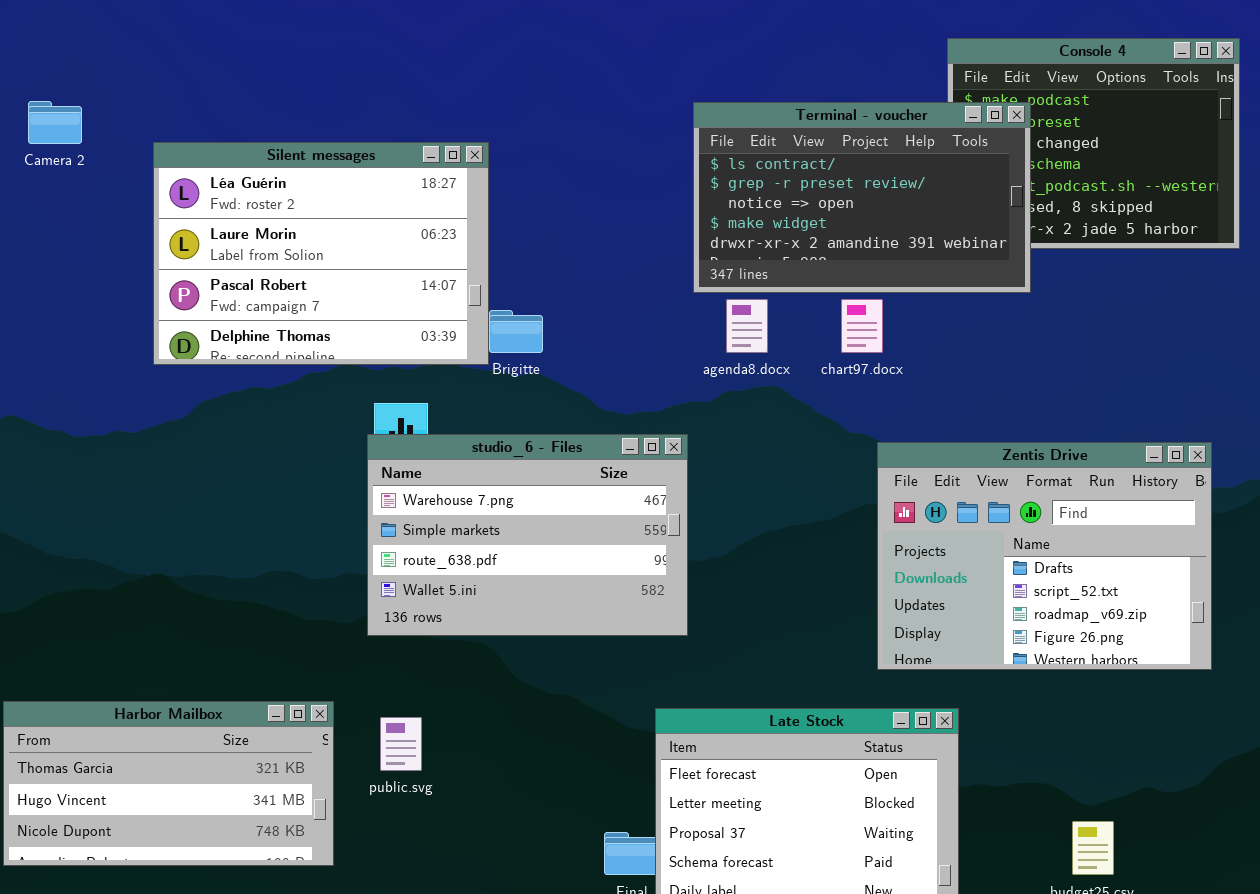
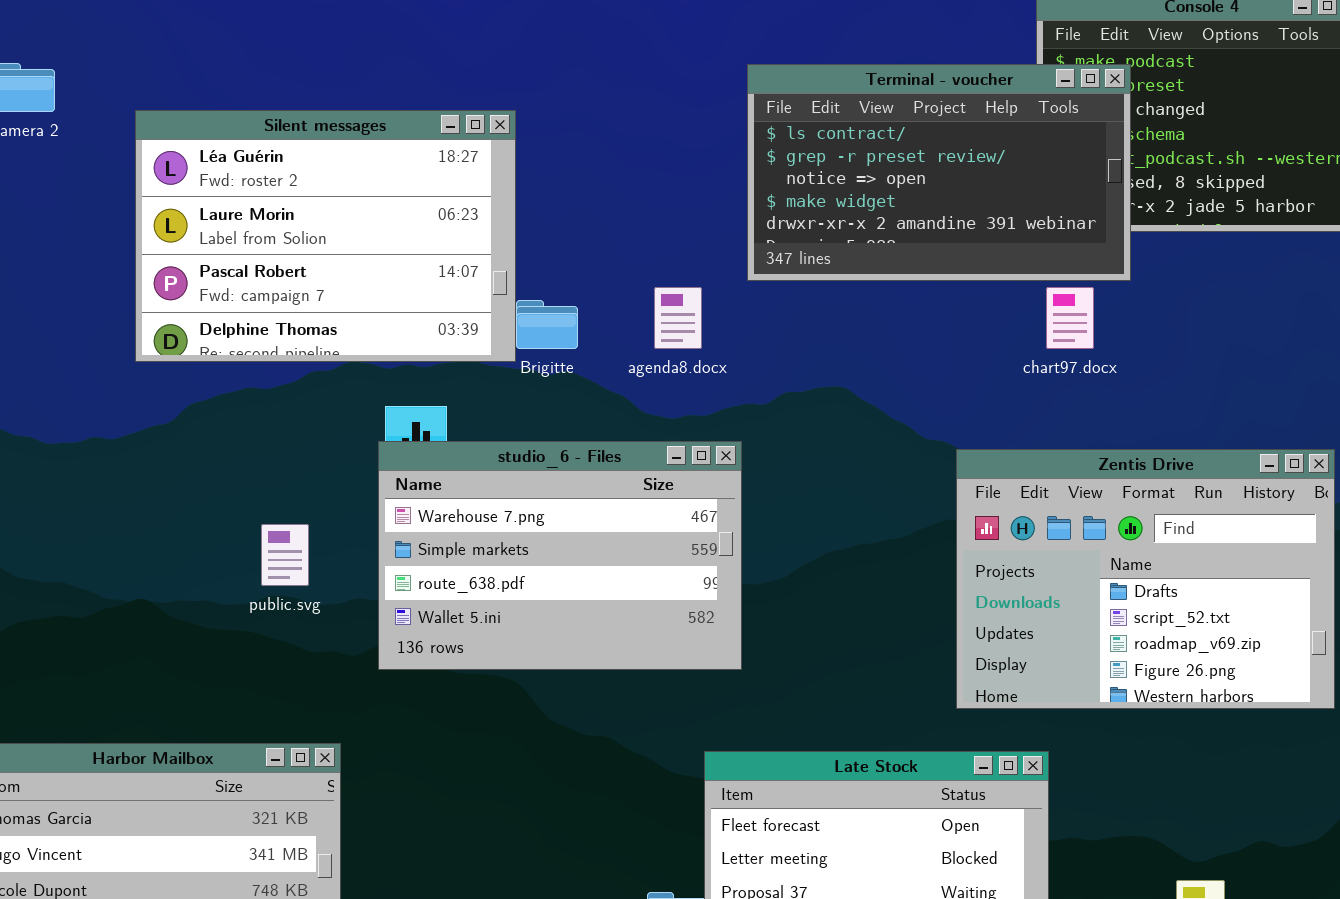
agenda8.docx: [726,299,768,353] -> [654,287,702,349], moved
chart97.docx: [841,299,883,353] -> [1046,287,1094,349], moved
public.svg: [380,717,422,771] -> [261,524,309,586], moved

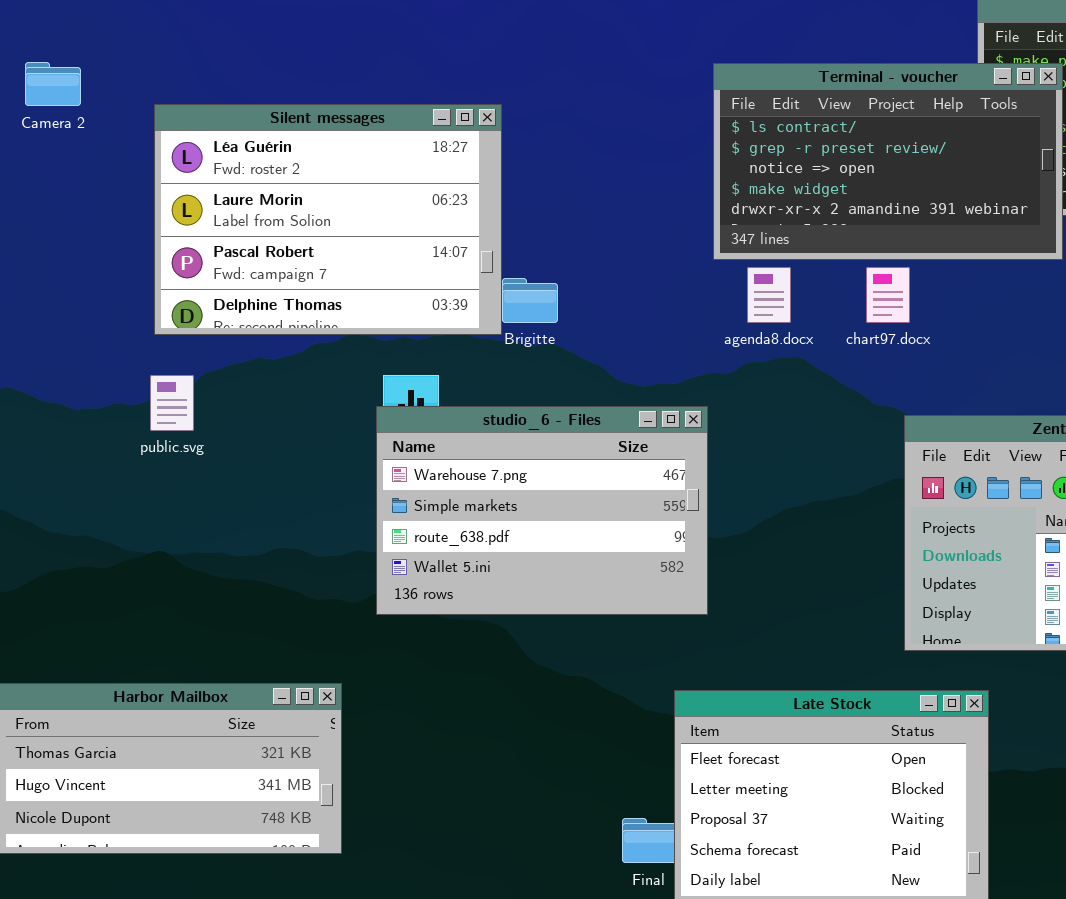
agenda8.docx: [654,287,702,349] -> [747,267,791,323], moved
chart97.docx: [1046,287,1094,349] -> [866,267,910,323], moved
public.svg: [261,524,309,586] -> [150,375,194,431], moved

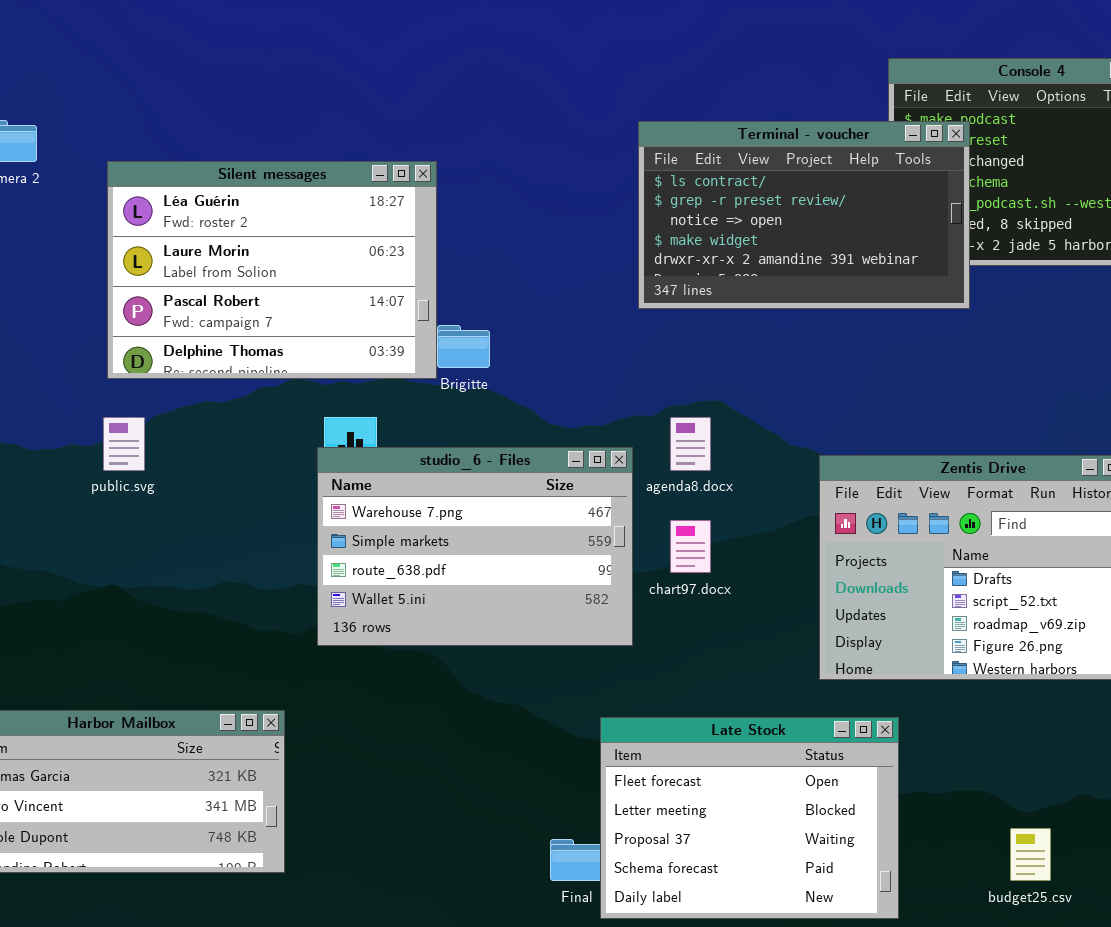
agenda8.docx: [747,267,791,323] -> [670,417,711,471], moved
chart97.docx: [866,267,910,323] -> [670,520,711,573], moved

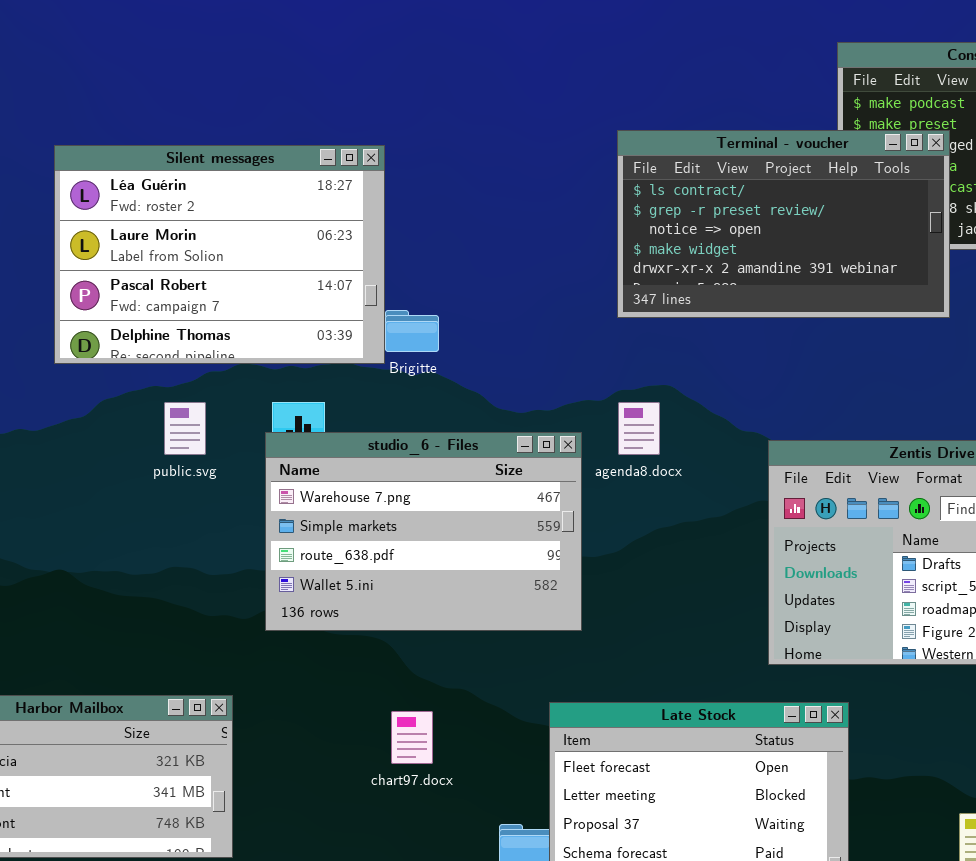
Terminal - voucher: [638,121,970,309] -> [617,130,950,318], moved
public.svg: [103,417,145,471] -> [164,402,206,455], moved
chart97.docx: [670,520,711,573] -> [391,711,433,764], moved

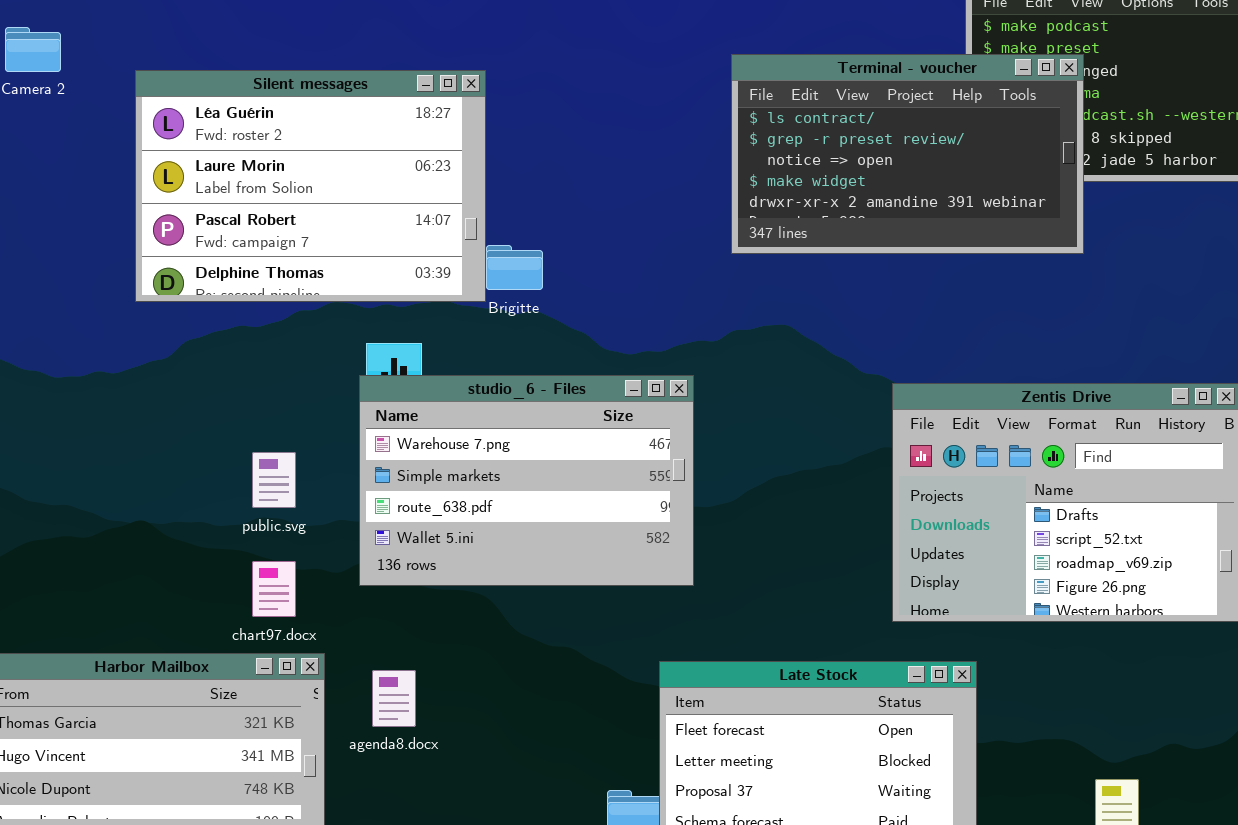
public.svg: [164,402,206,455] -> [252,452,296,508], moved
agenda8.docx: [618,402,660,455] -> [372,670,416,727], moved
chart97.docx: [391,711,433,764] -> [252,561,296,617], moved

